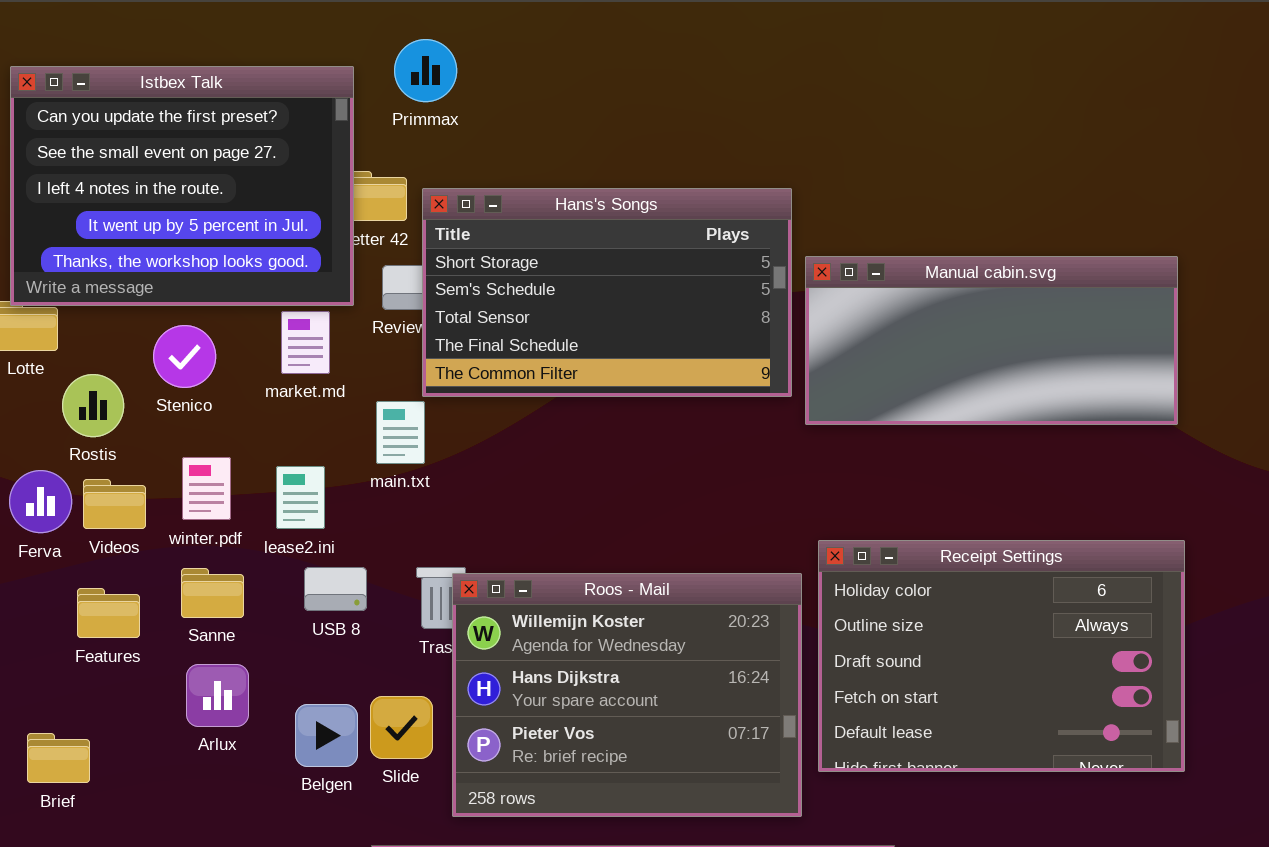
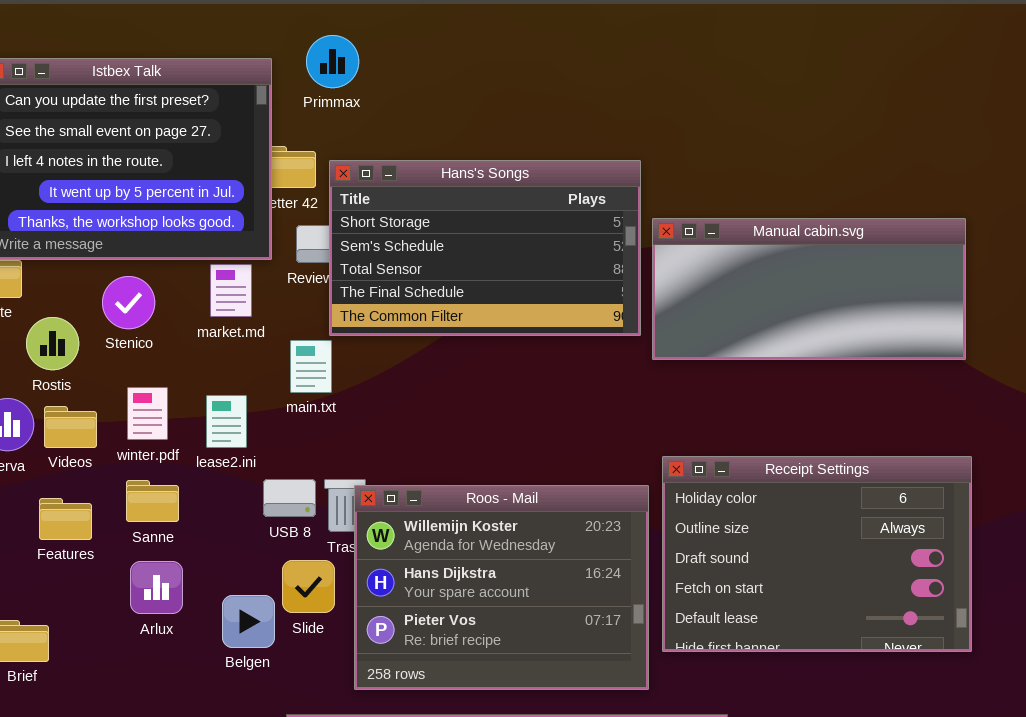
USB 8: [304,567,367,611] -> [263,479,316,517], moved
Slide: [370,696,433,759] -> [282,560,335,613], moved

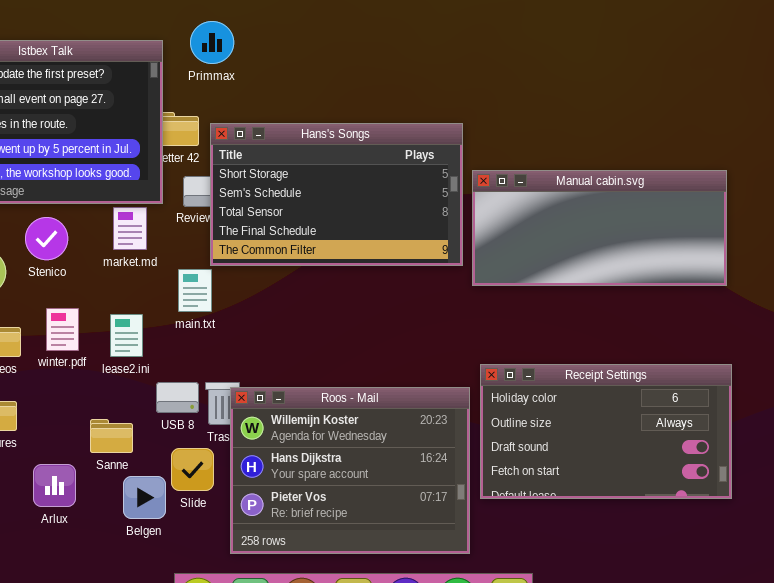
Receipt Settings: [662,456,972,652] -> [480,364,732,499], resized
Sanne: [126,480,179,522] -> [90,419,133,453], moved
Arlux: [130,561,183,614] -> [33,464,76,507], moved

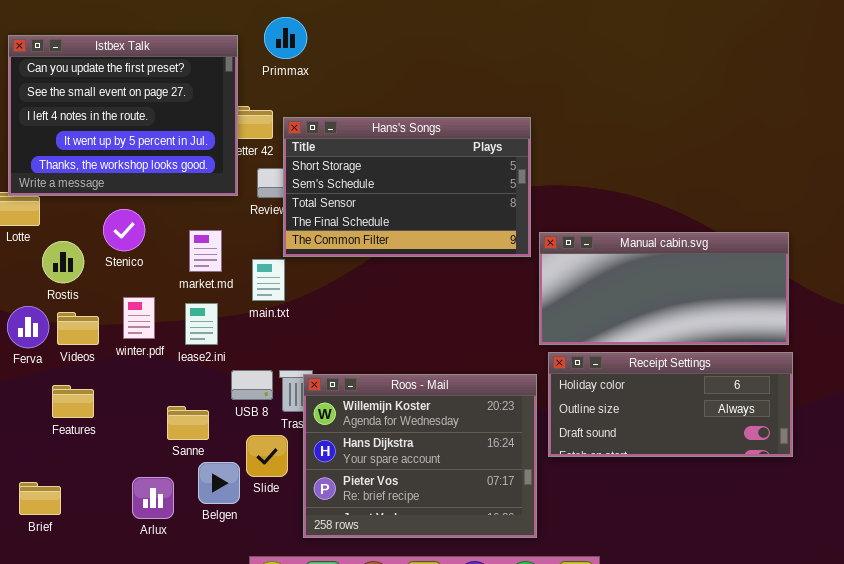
Manual cabin.svg: [472,170,727,286] -> [539,232,789,345], moved
market.md: [113,207,147,250] -> [189,230,222,272], moved
Receipt Settings: [480,364,732,499] -> [548,352,793,457], resized
Arlux: [33,464,76,507] -> [132,477,174,519], moved

